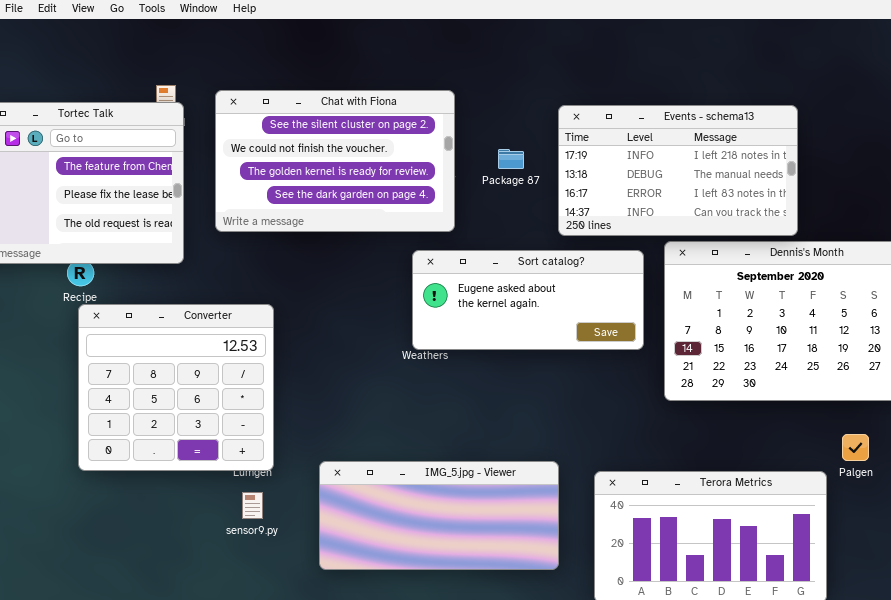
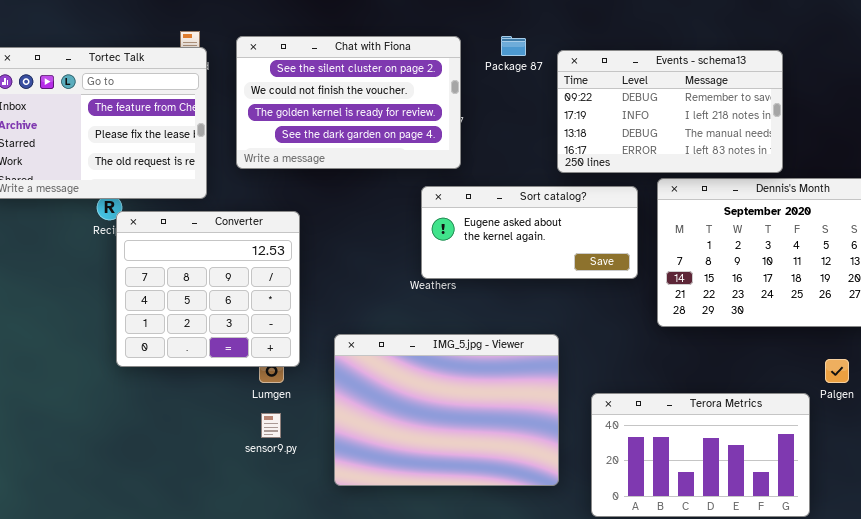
Events - schema13: [558,105,798,236] -> [557,50,783,173], scrolled up 1 row
Package 87: [498,149,524,169] -> [501,36,526,56], moved
Converter: [78,304,274,471] -> [116,211,300,367], moved
IMG_5.jpg - Viewer: [319,461,559,570] -> [334,334,559,486], resized

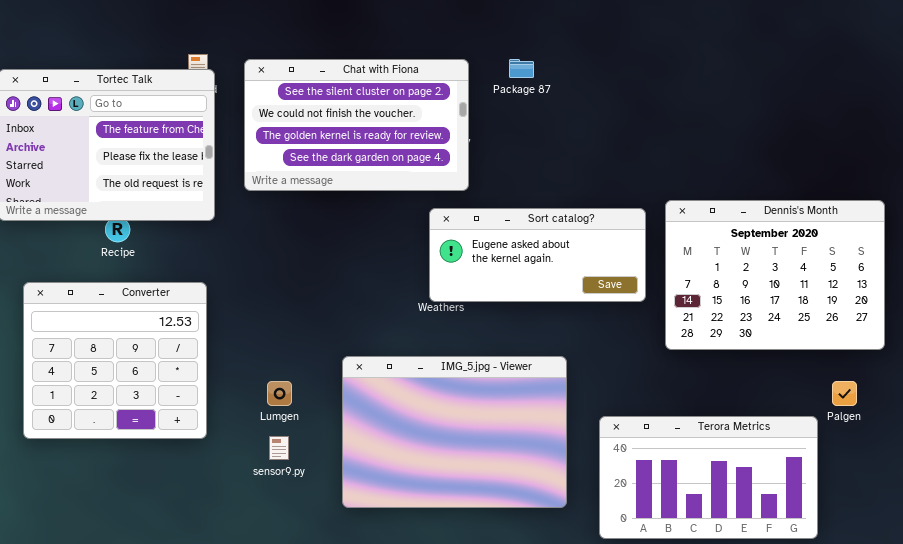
Events - schema13: [557,50,783,173] -> none, closed
Converter: [116,211,300,367] -> [23,282,207,439], moved

